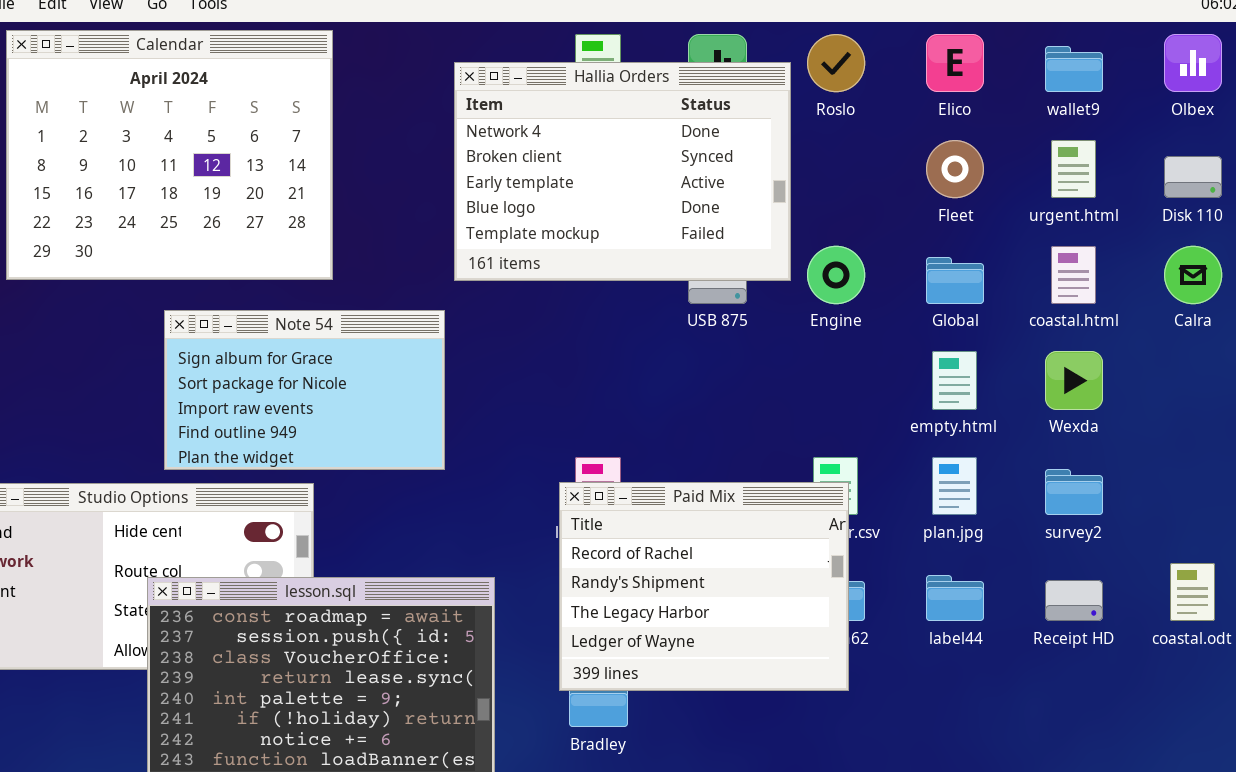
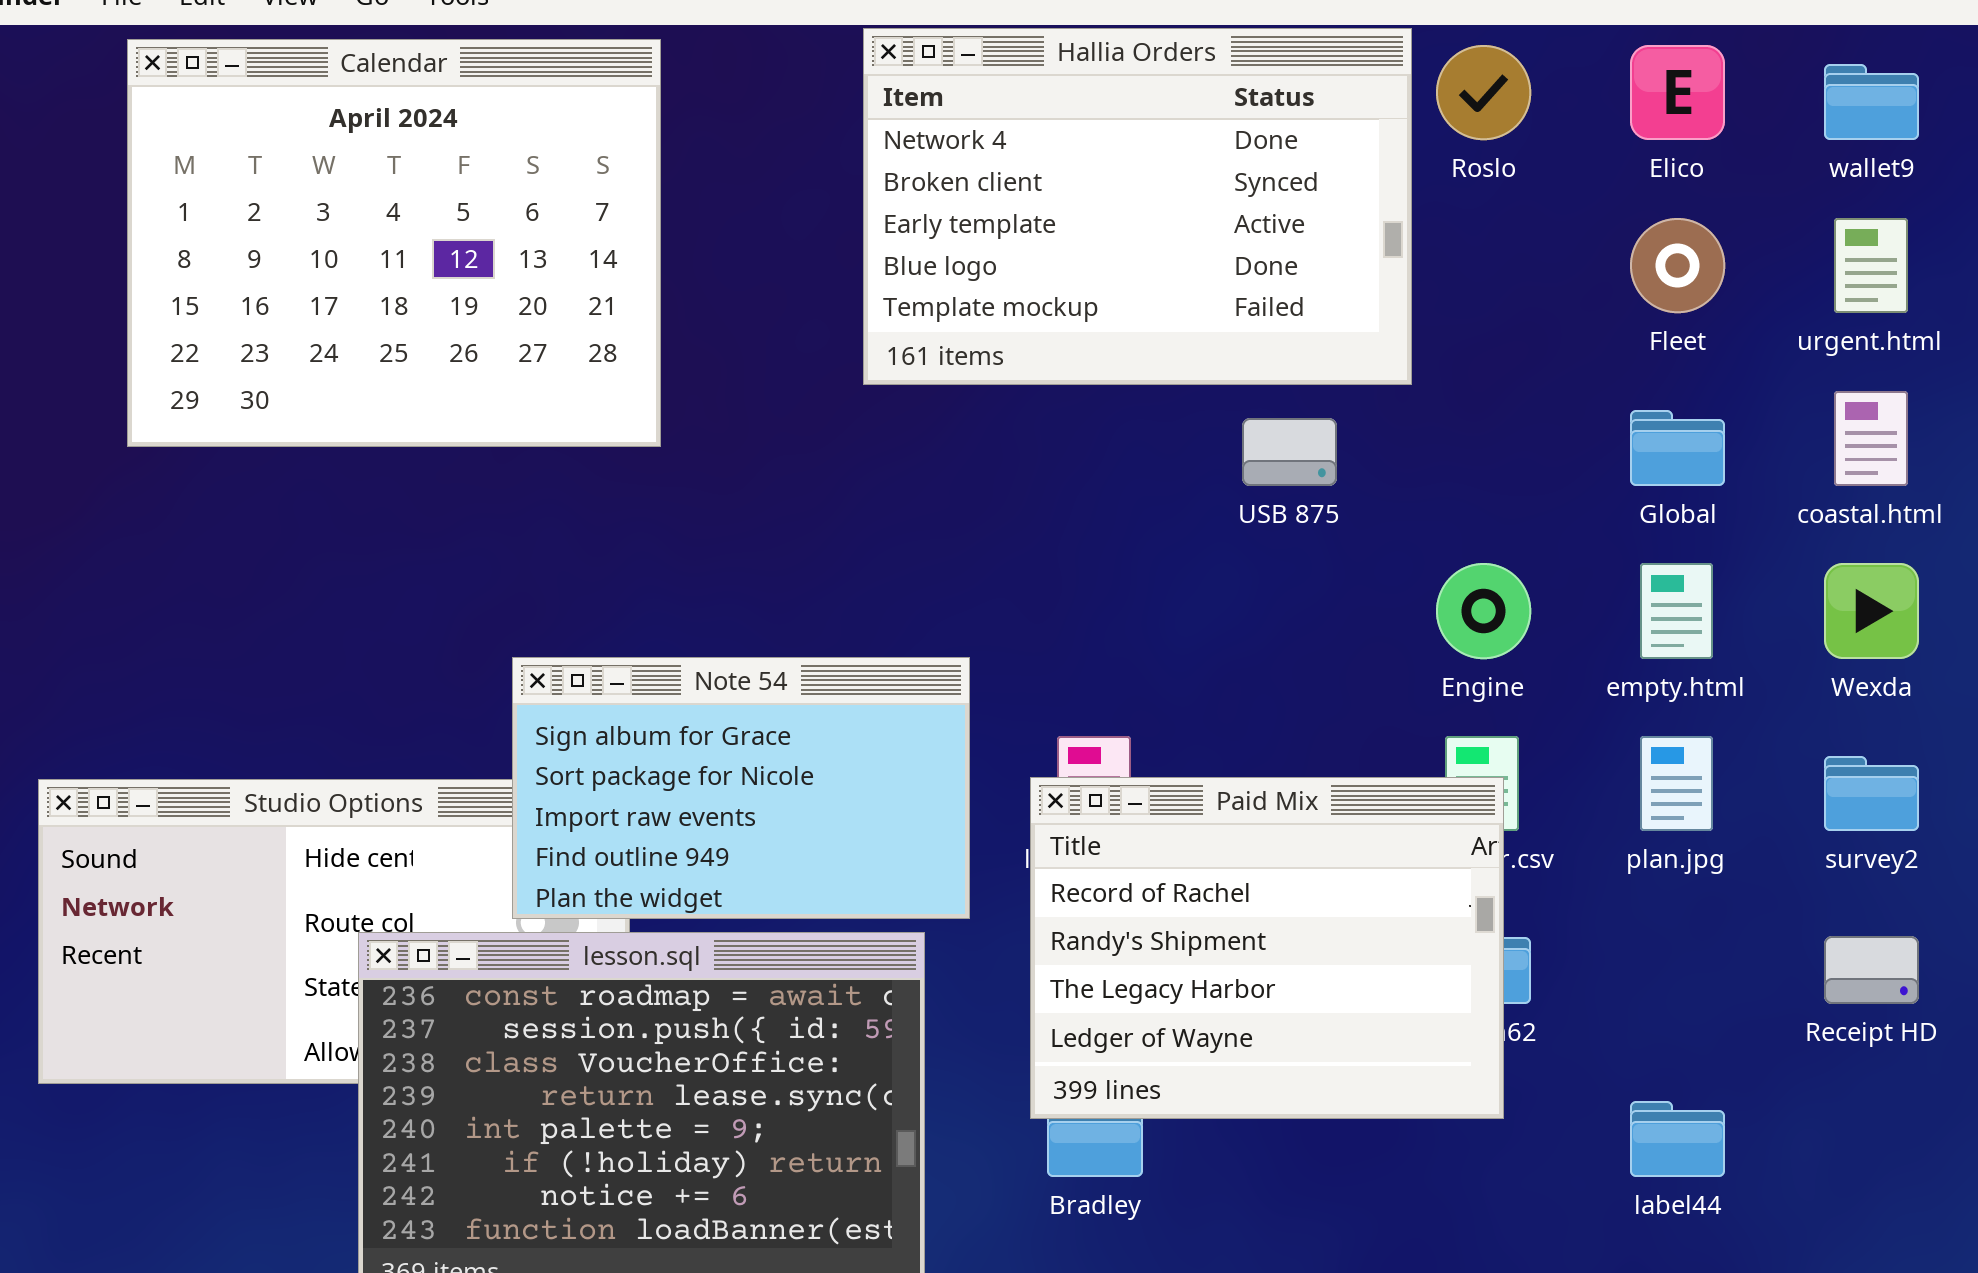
Hallia Orders: [454,62,791,281] -> [863,28,1412,385], moved
Engine: [807,246,865,304] -> [1436,563,1531,659], moved
Note 54: [164,310,445,470] -> [512,657,970,919], moved
label44: [926,575,984,621] -> [1630,1101,1725,1177], moved

